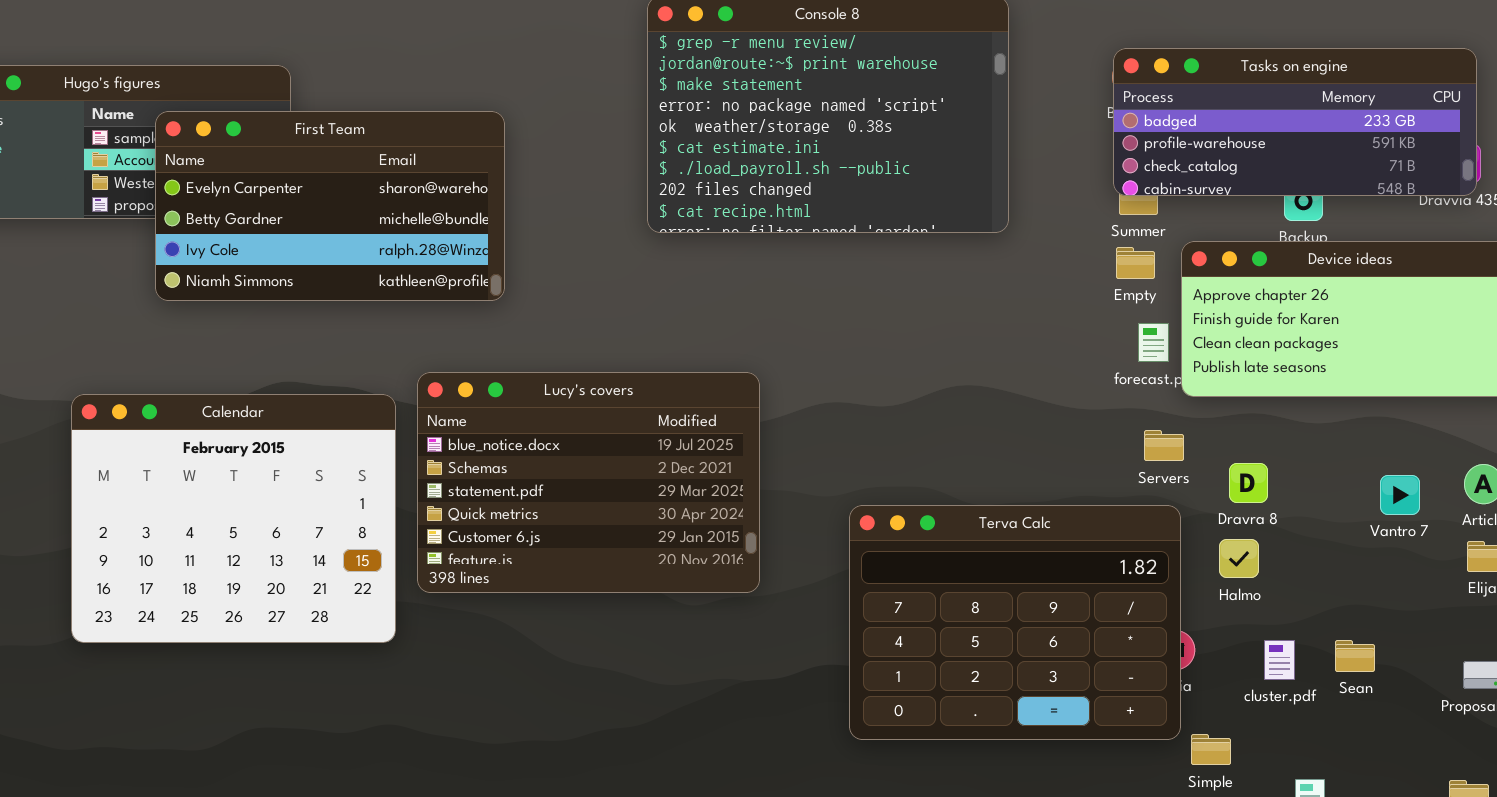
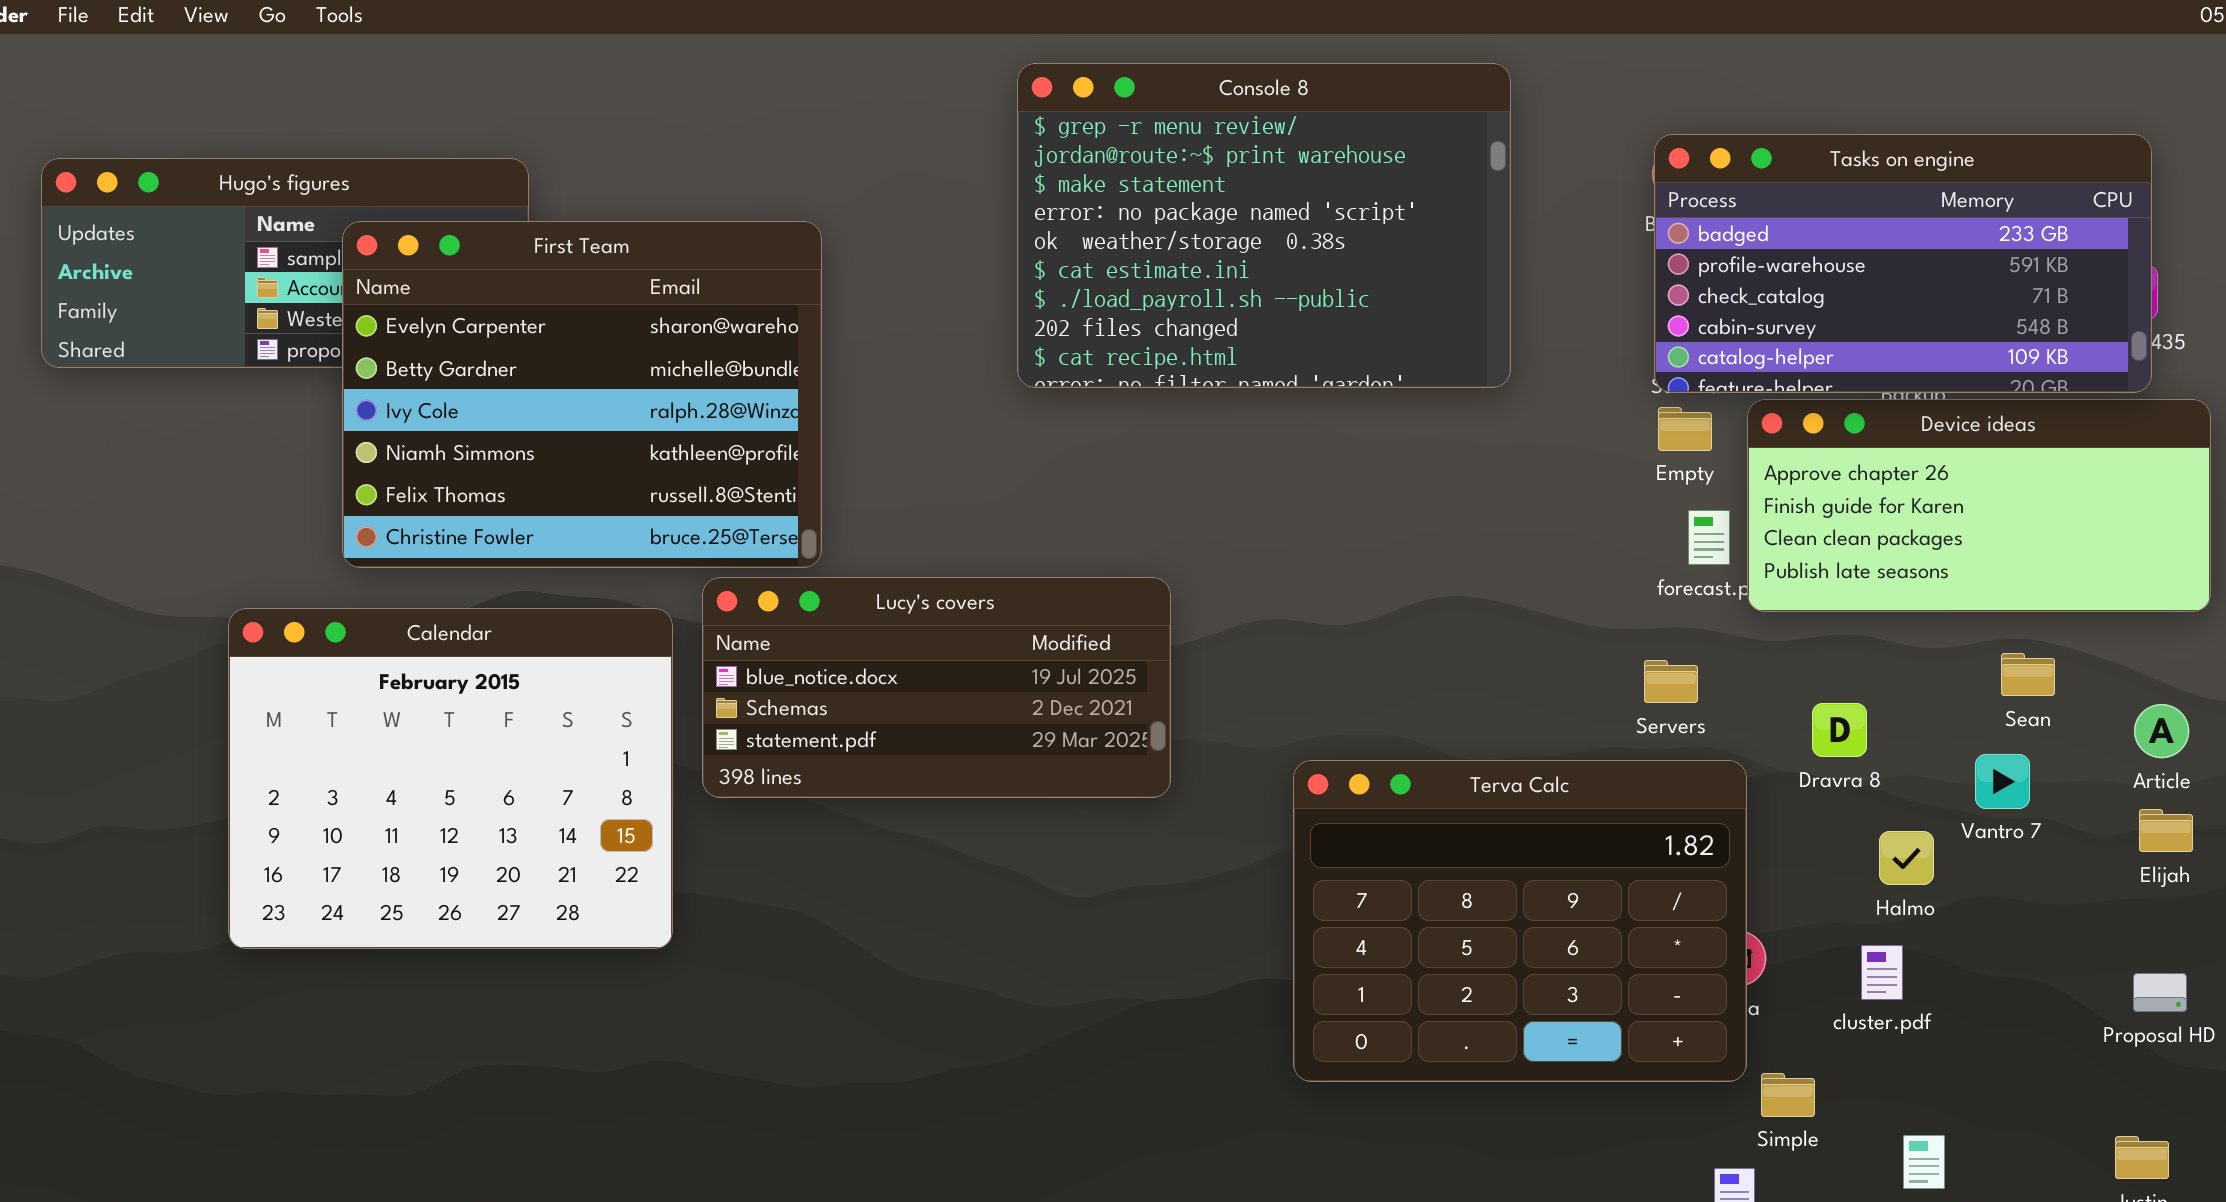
Tasks on engine: [1113,48,1477,196] -> [1654,134,2152,393], resized
First Team: [155,111,505,301] -> [342,221,822,568], resized
Lucy's covers: [417,372,760,593] -> [702,577,1171,798], resized
Servers: [1144,430,1184,461] -> [1644,660,1698,703], moved
Vantro 7: [1380,475,1420,515] -> [1975,754,2030,809], moved
Halmo: [1219,539,1259,578] -> [1879,831,1934,885], moved
Sean: [1335,640,1375,672] -> [2001,653,2055,696], moved

